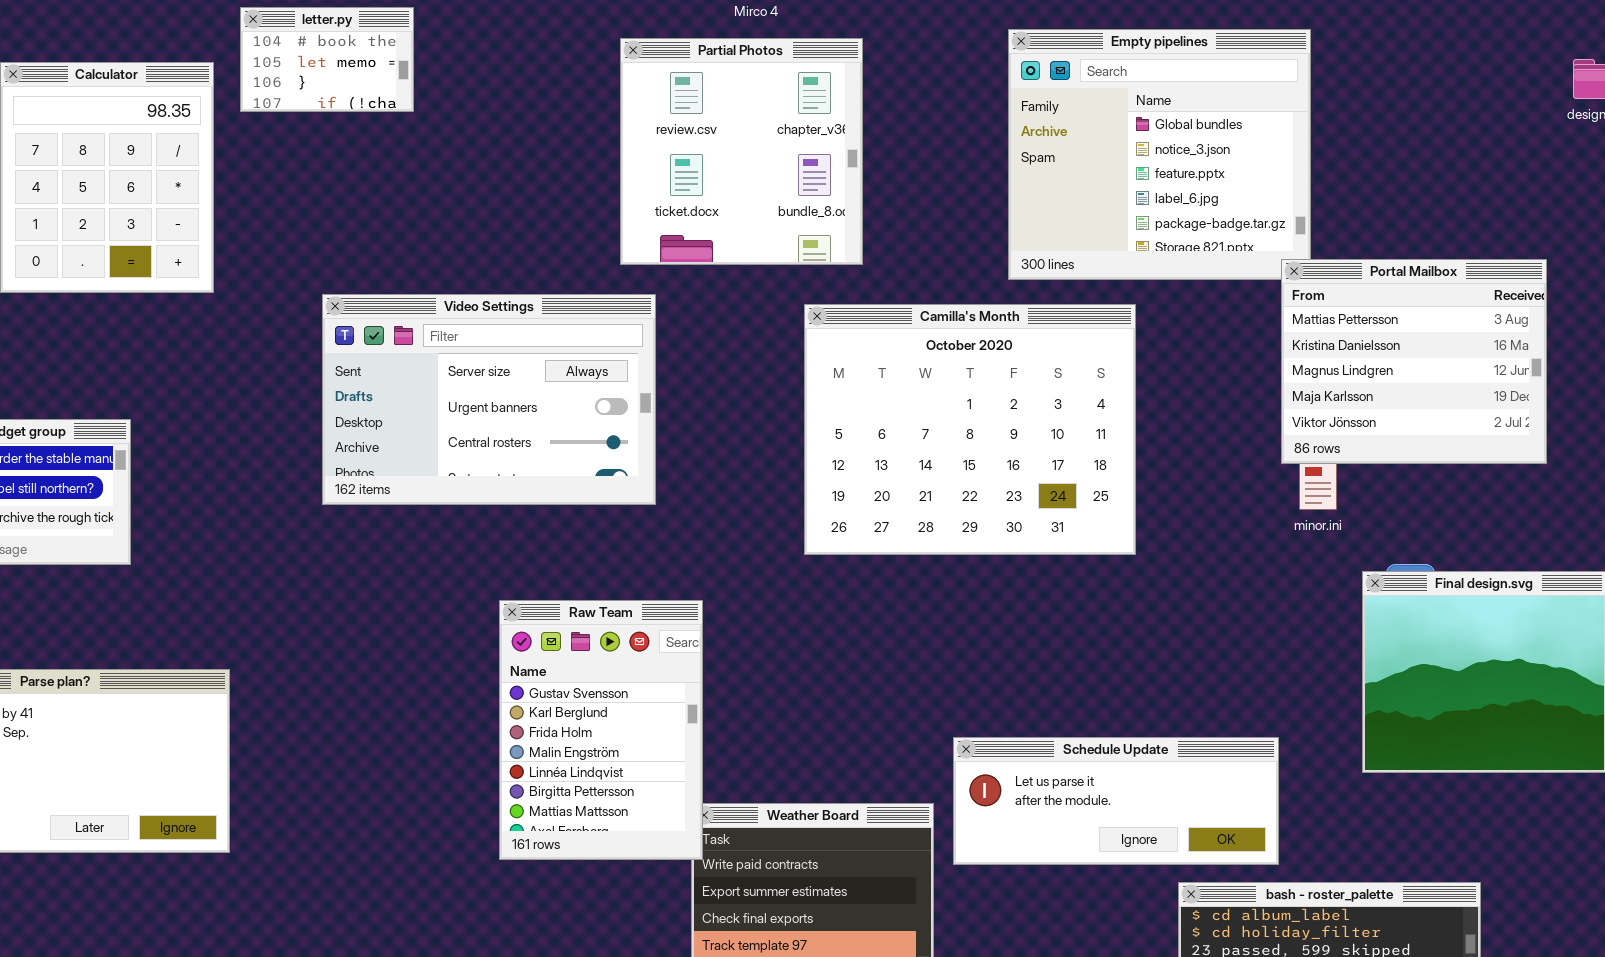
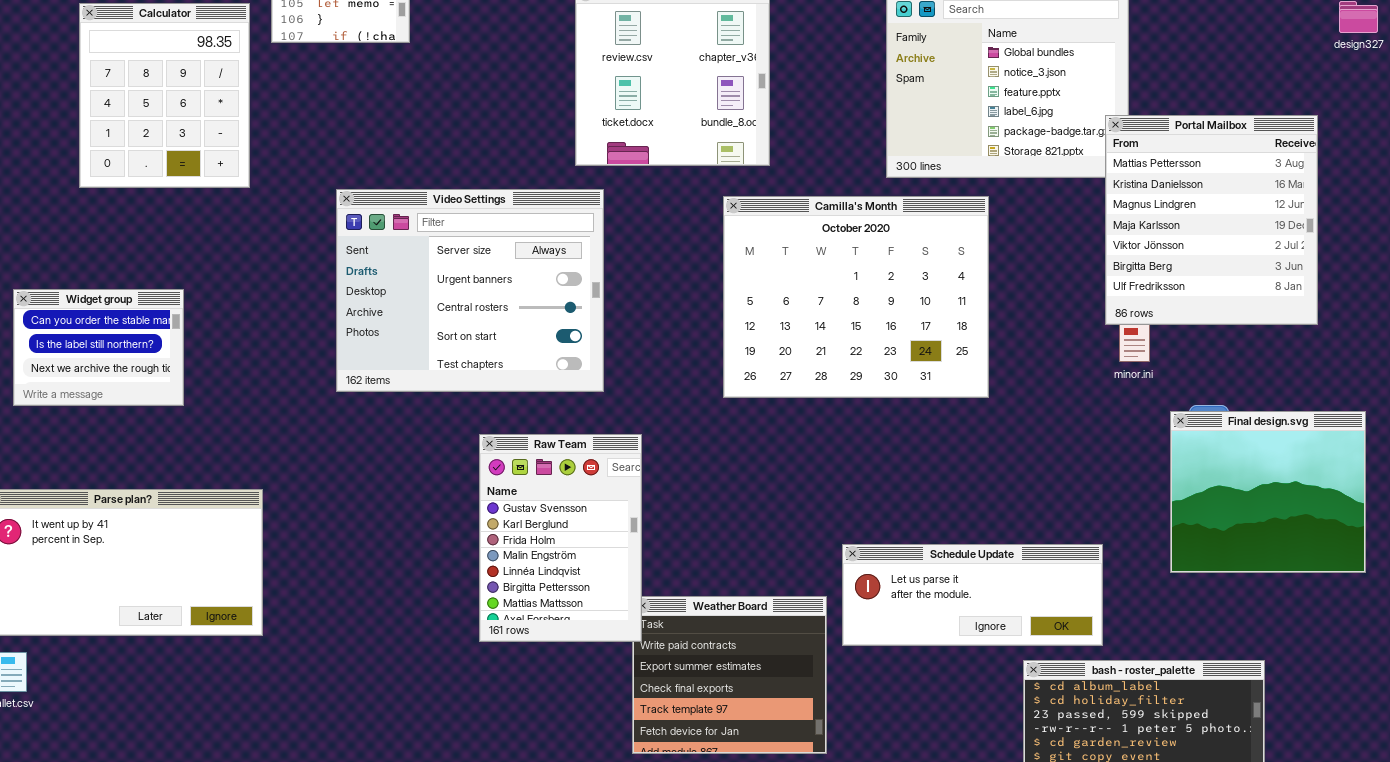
Portal Mailbox: [1281,259,1547,464] -> [1105,115,1318,325], resized
Video Settings: [322,294,656,505] -> [336,189,604,392], resized

